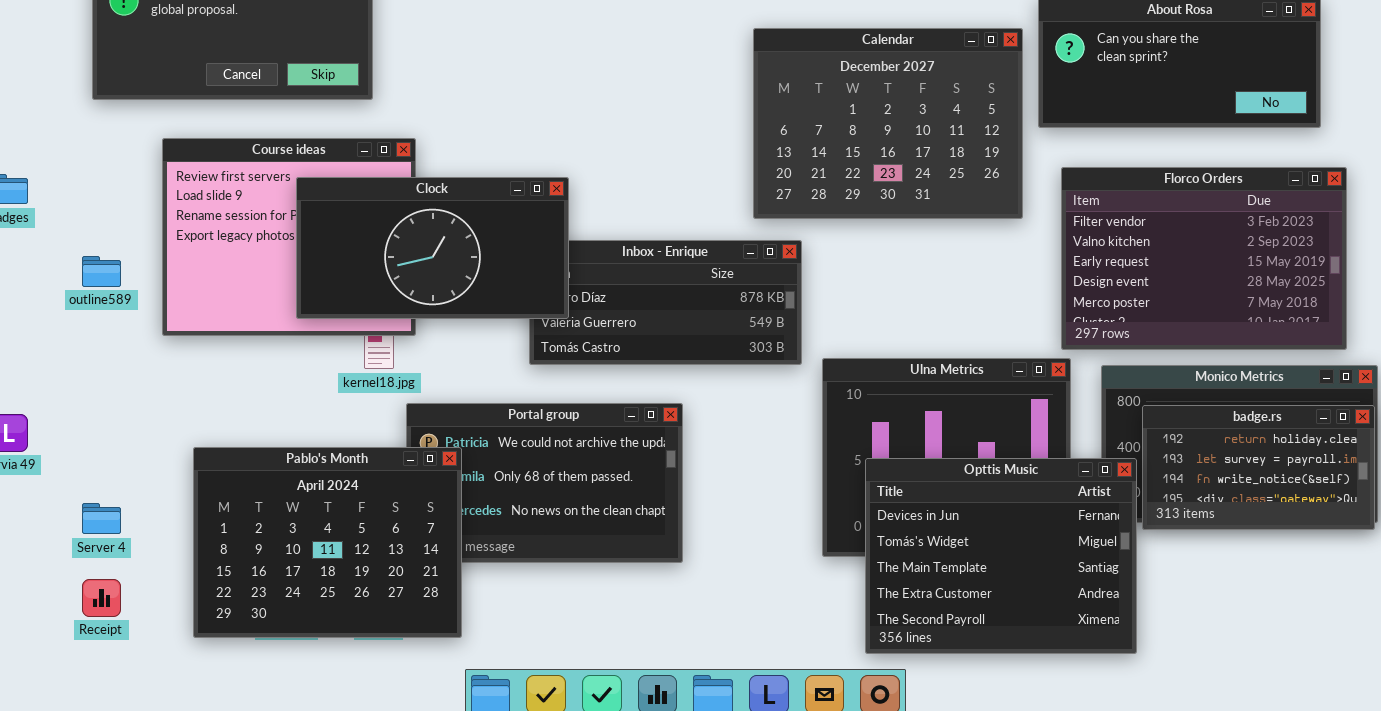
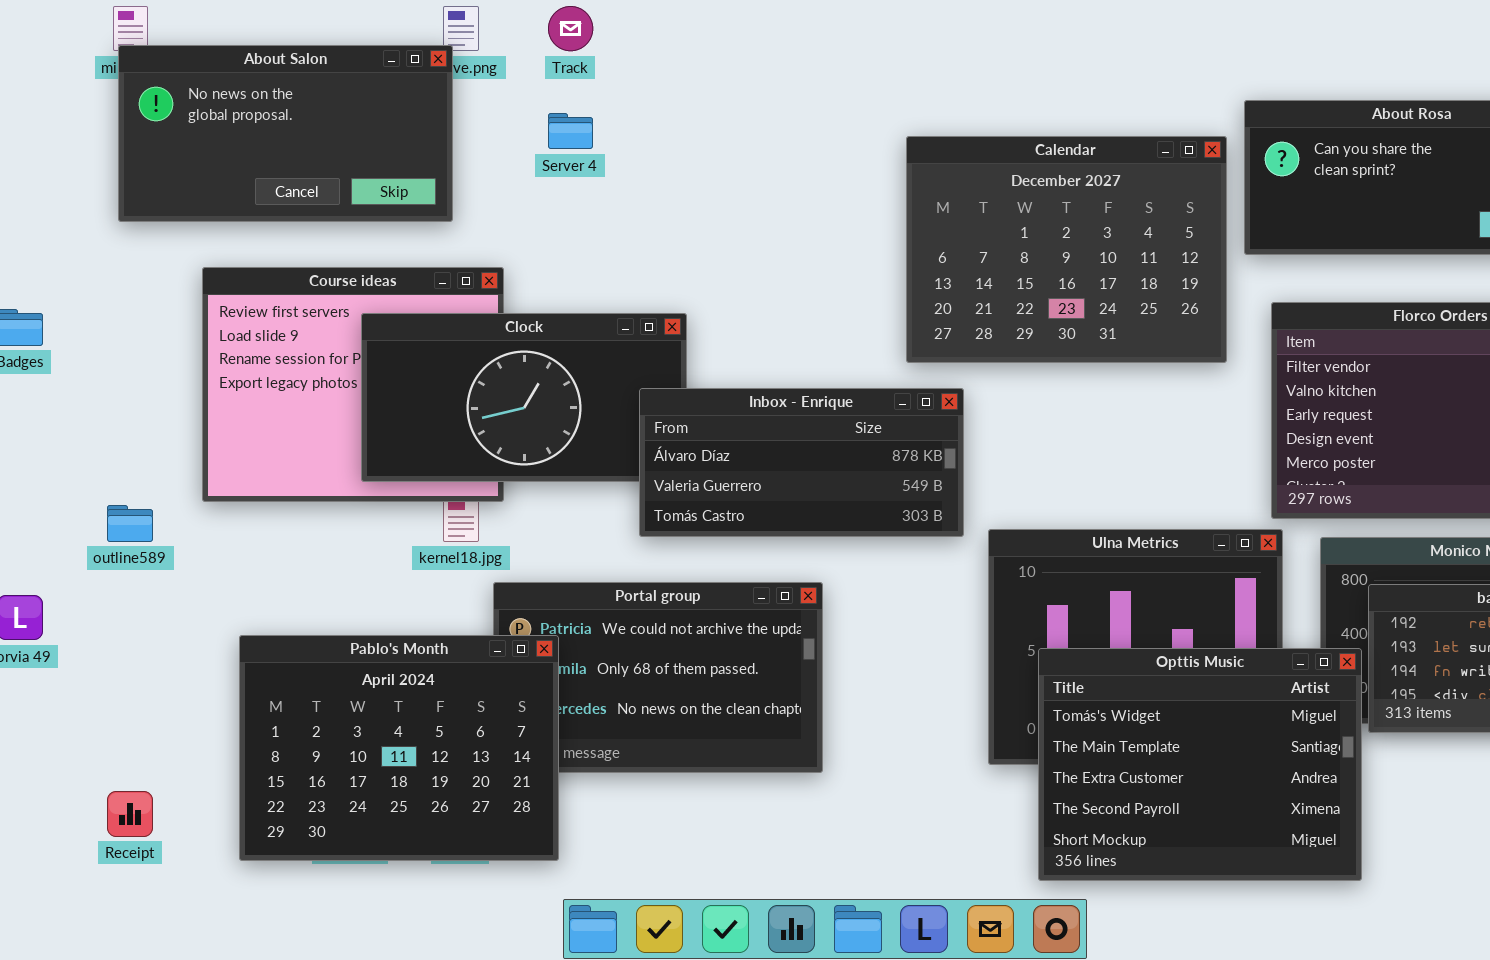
Inbox - Enrique: [529,240,802,365] -> [639,388,964,537], raised
outline589: [82,256,121,287] -> [107,505,153,542], moved
Opttis Music: [865,458,1137,654] -> [1038,648,1362,881], scrolled down 1 row
Server 4: [82,503,121,534] -> [548,113,593,149], moved

